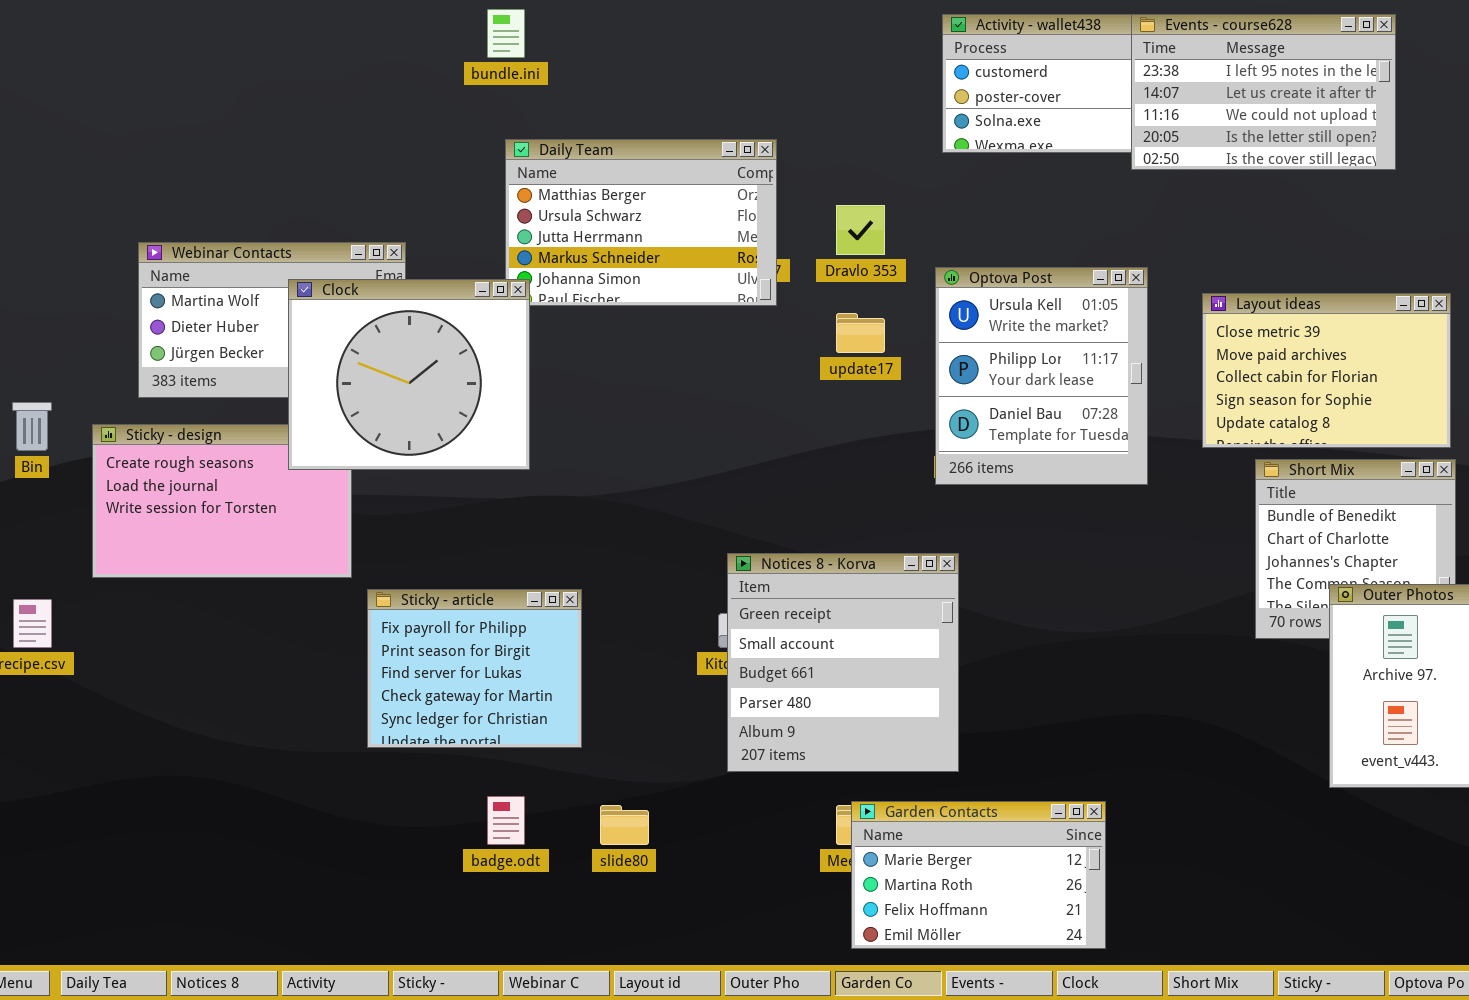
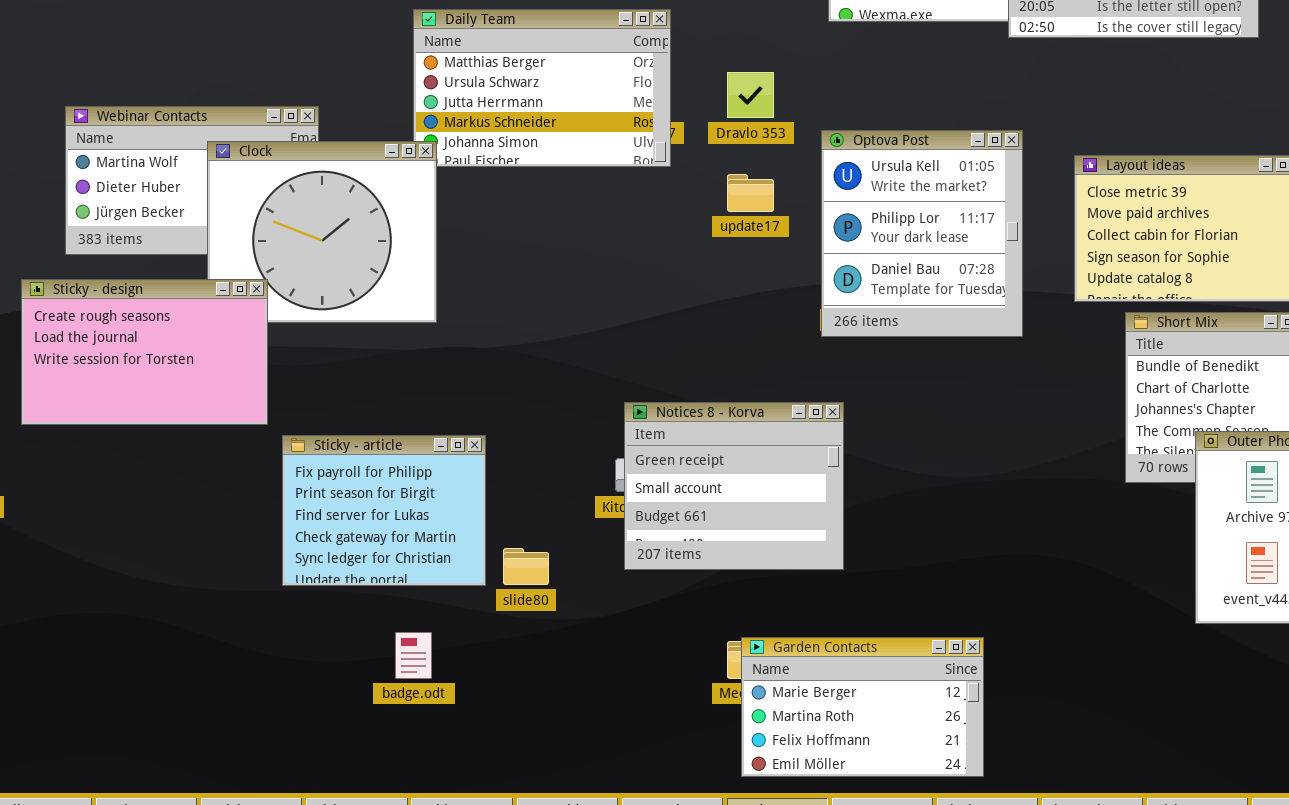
Sticky - design: [92,424,352,578] -> [21,279,268,425], raised
Notices 8 - Korva: [727,553,959,772] -> [624,402,844,570], resized
slide80: [600,805,649,845] -> [503,548,549,585], moved

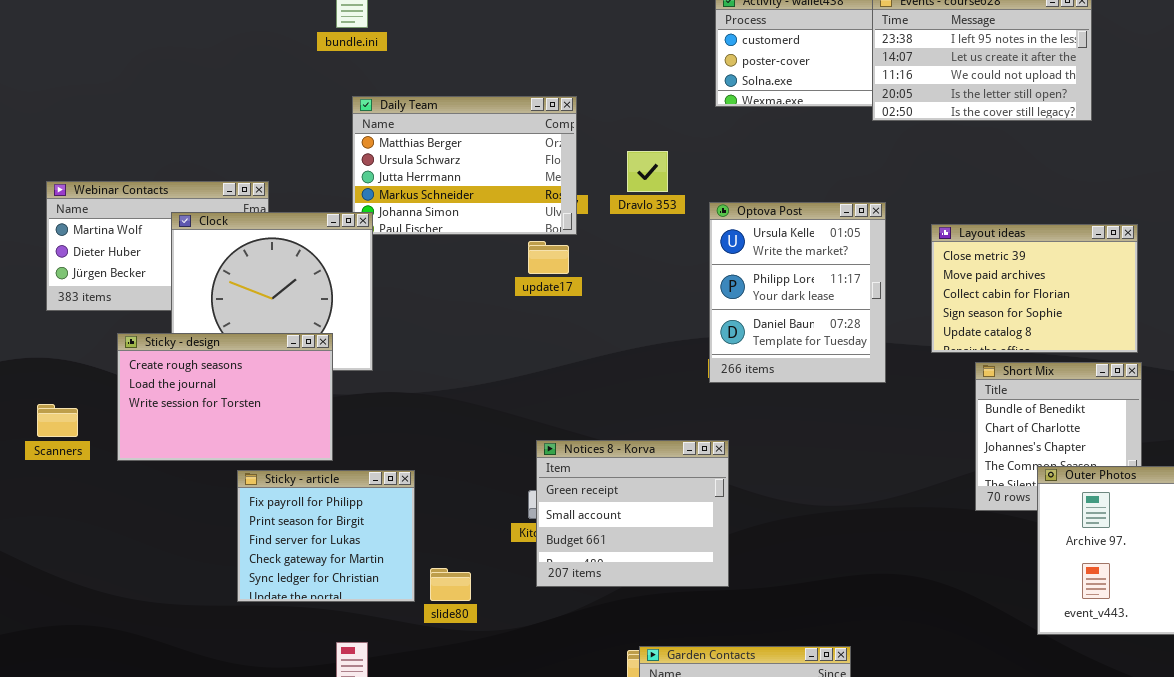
update17: [727,174,774,212] -> [528,241,569,274], moved
Sticky - design: [21,279,268,425] -> [117,333,333,461], moved

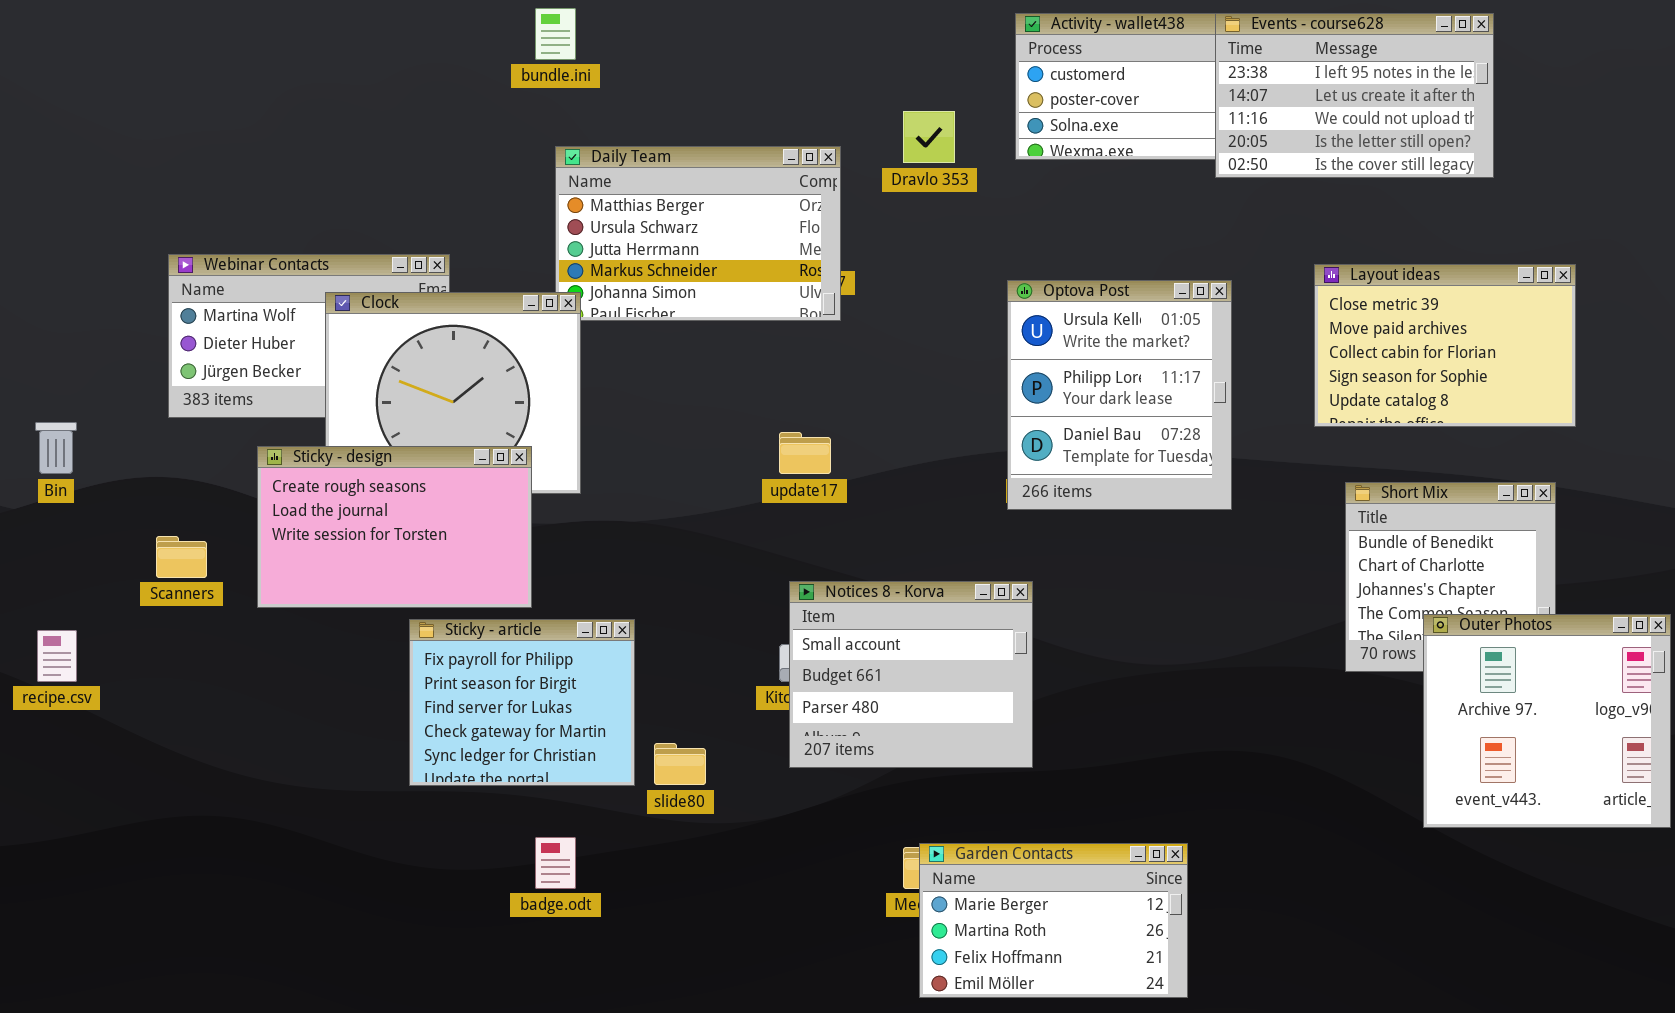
Dravlo 353: [627,151,668,192] -> [903,111,955,163], moved
Layout ideas: [931,224,1138,353] -> [1314,264,1576,427], moved
update17: [528,241,569,274] -> [779,432,831,474], moved
Notices 8 - Korva: [536,440,729,587] -> [789,581,1033,768], scrolled down 1 row

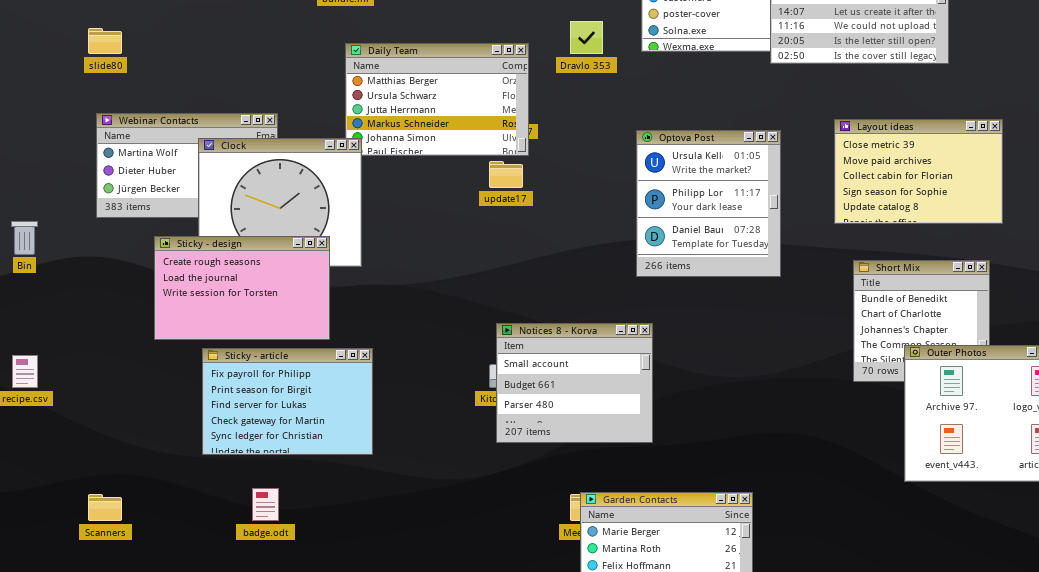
update17: [779,432,831,474] -> [489,161,523,188], moved
Scanners: [156,536,207,578] -> [88,494,122,521], moved
Sticky - article: [409,619,635,786] -> [202,348,373,455], moved, resized
slide80: [654,743,706,785] -> [88,28,122,54], moved
badge.odt: [535,837,576,889] -> [252,488,279,521], moved

